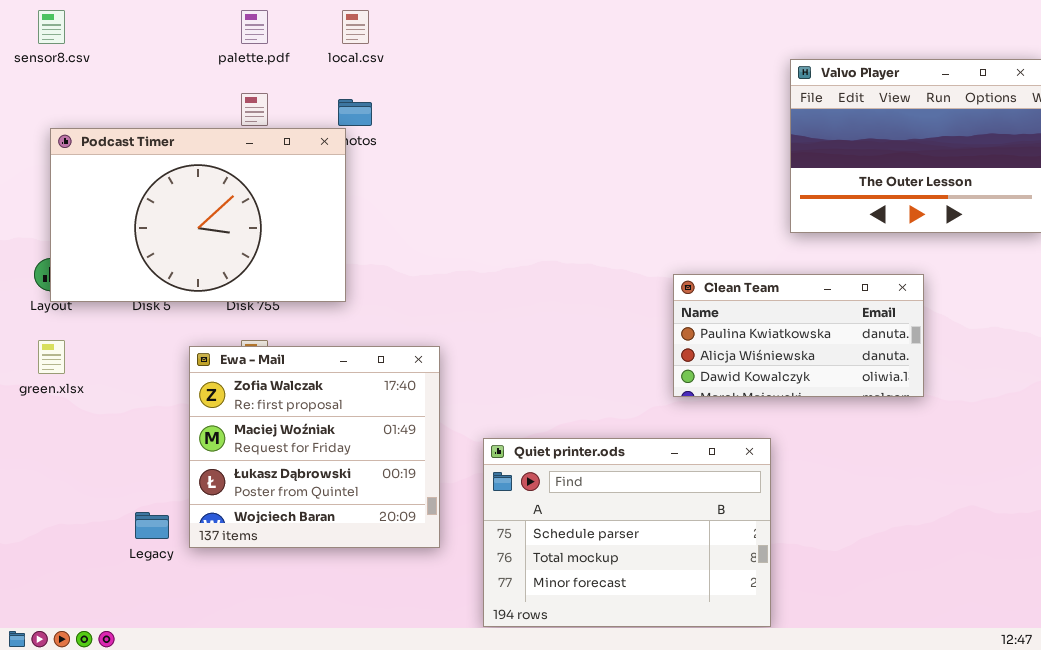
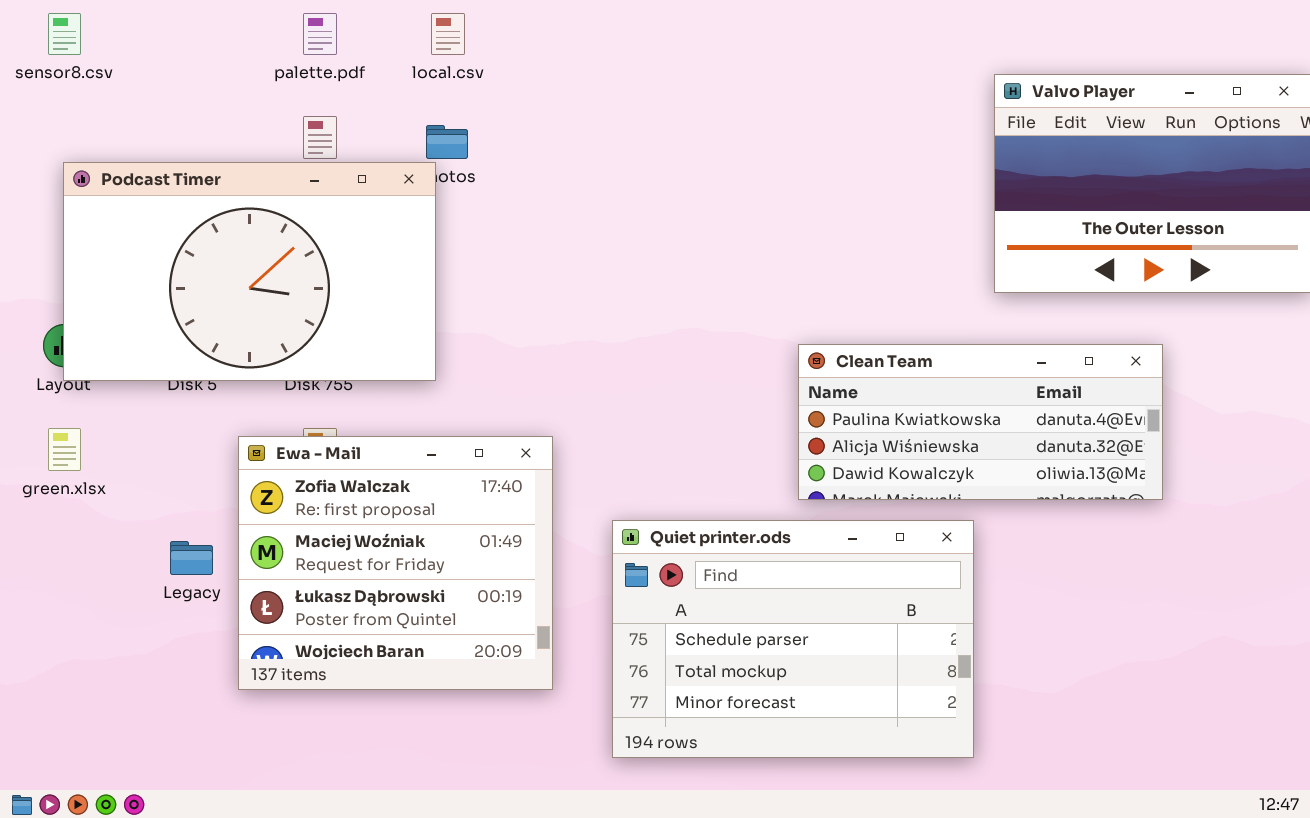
Clean Team: [673,274,924,397] -> [798,344,1163,500], resized
Quiet printer.ods: [483,438,771,627] -> [612,520,974,758], moved
Legacy: [135,512,169,539] -> [170,541,213,575], moved

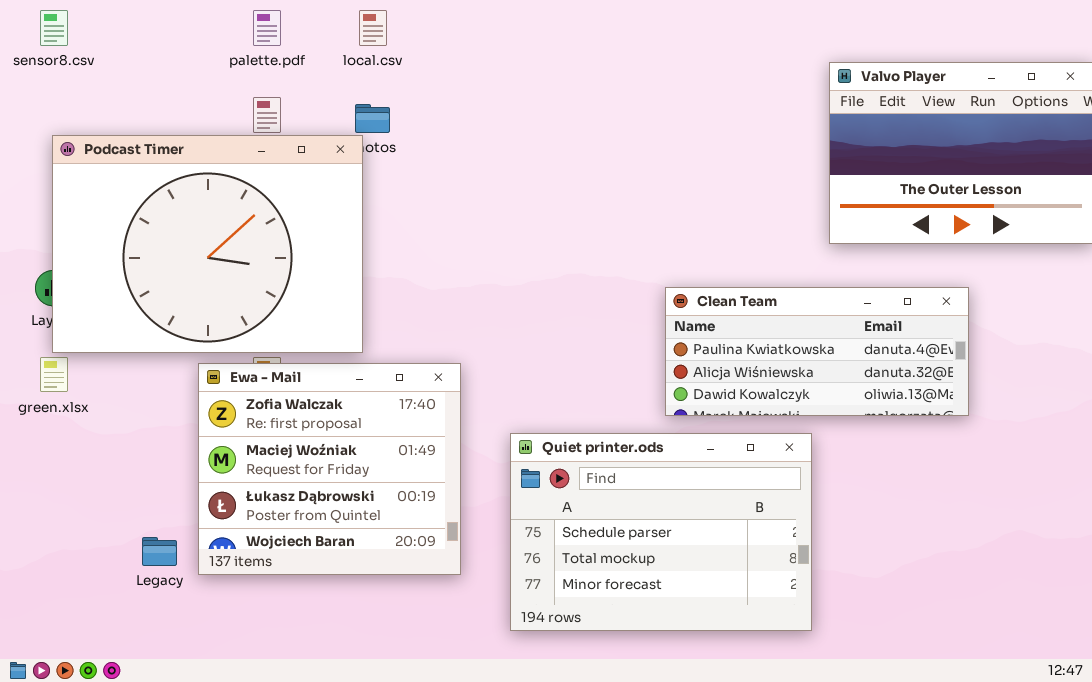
Podcast Timer: [63,162,436,381] -> [52,135,363,353], resized
Legacy: [170,541,213,575] -> [142,537,177,566], moved

